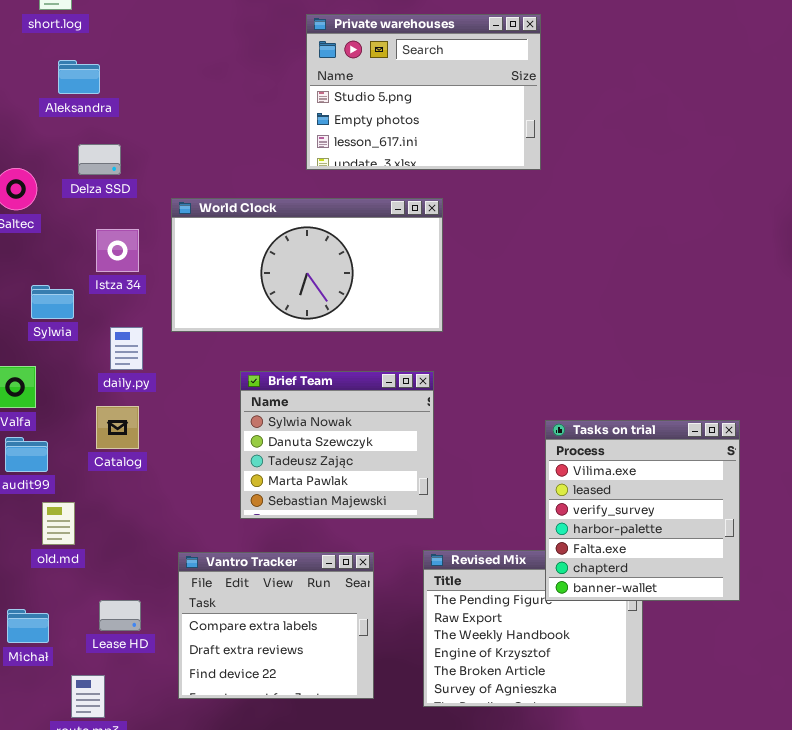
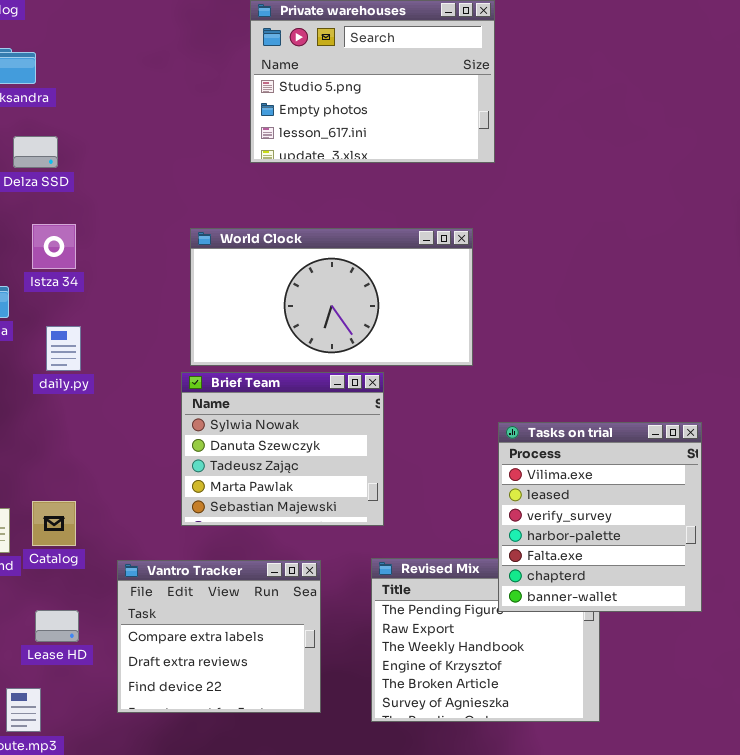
World Clock: [171,198,443,332] -> [190,228,473,366], moved
Catalog: [96,406,139,449] -> [32,501,76,546], moved

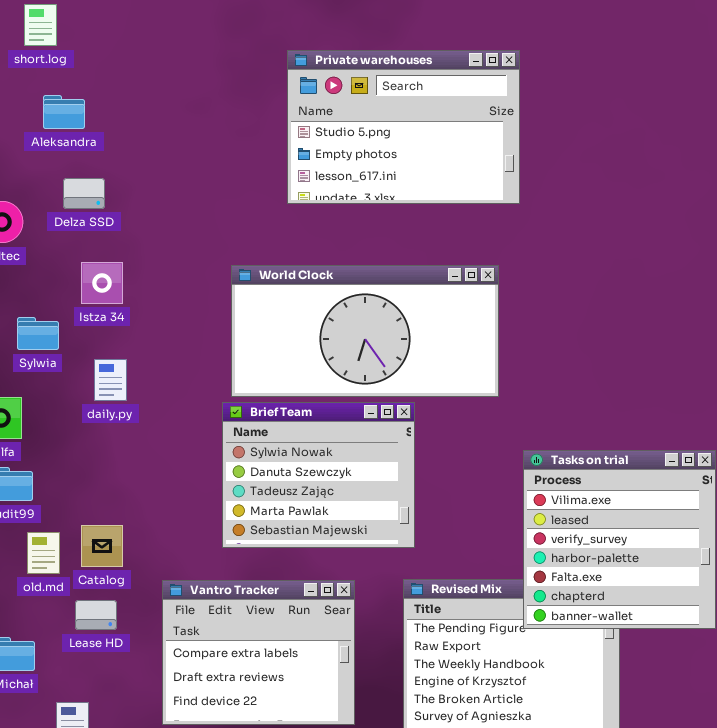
Lease HD: [35,610,79,642] -> [75,600,117,630], moved

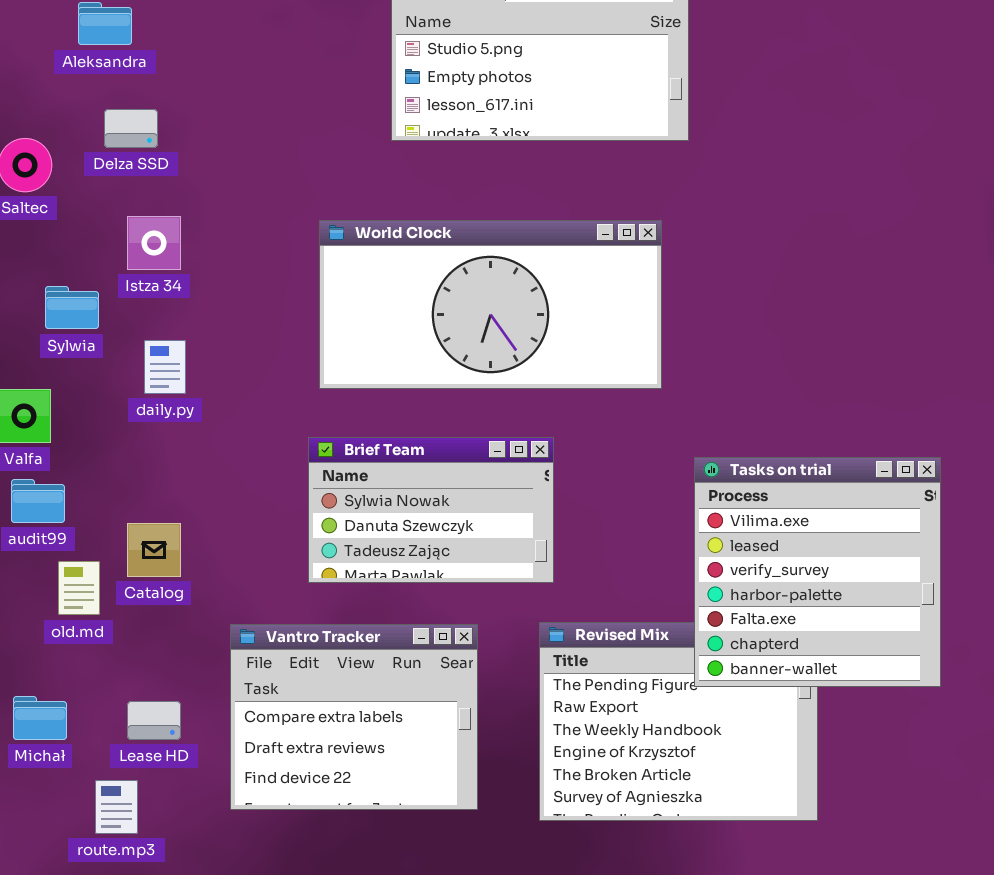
Brief Team: [222,402,415,548] -> [308,437,554,583], resized
Catalog: [81,525,123,567] -> [127,523,181,577], moved
Lease HD: [75,600,117,630] -> [127,701,181,740], moved

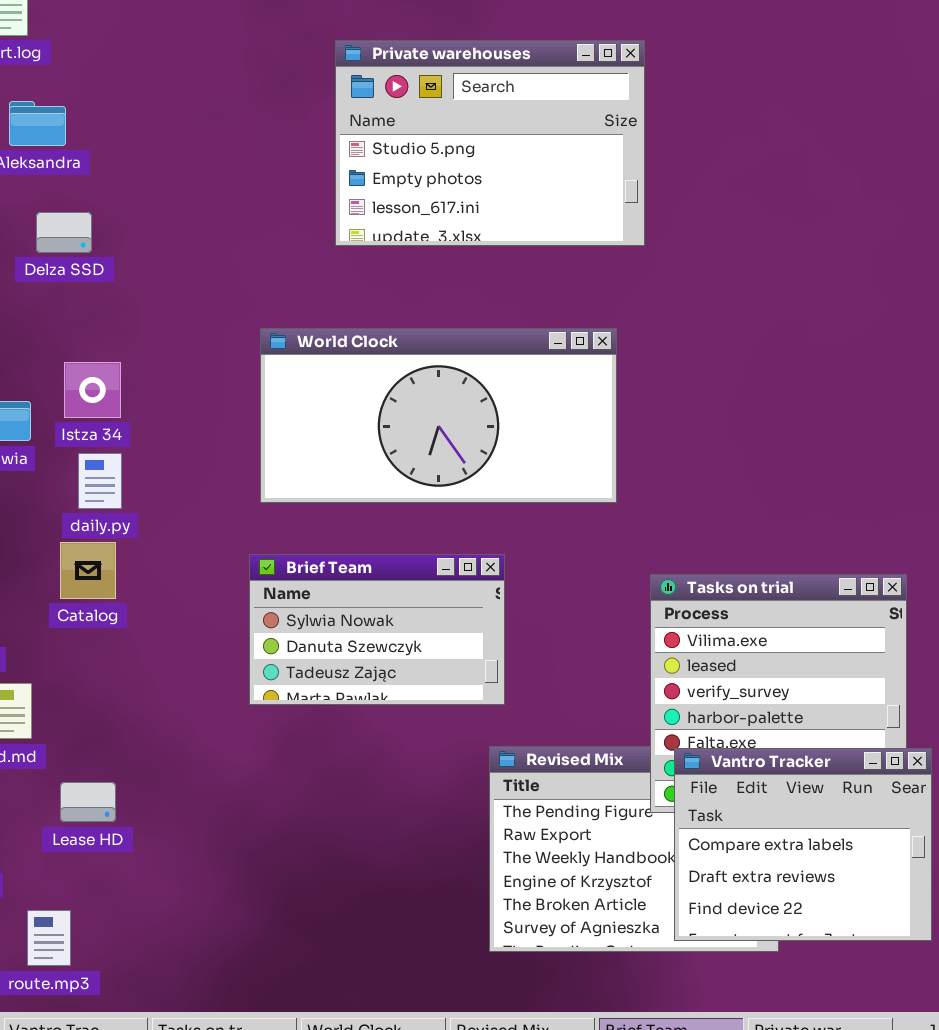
Istza 34: [127,216,181,270] -> [64,362,121,418], moved
Catalog: [127,523,181,577] -> [60,542,116,599], moved
Vantro Tracker: [230,624,478,810] -> [674,748,932,941], moved
Lease HD: [127,701,181,740] -> [60,782,116,822], moved

